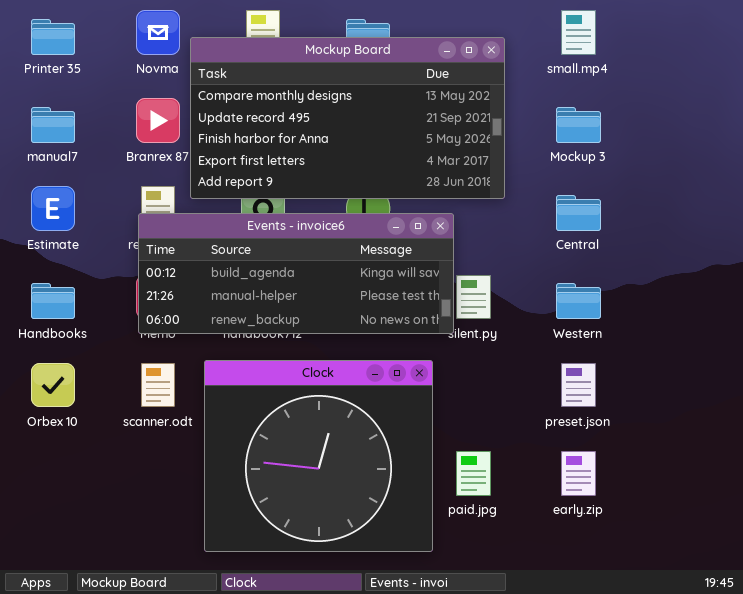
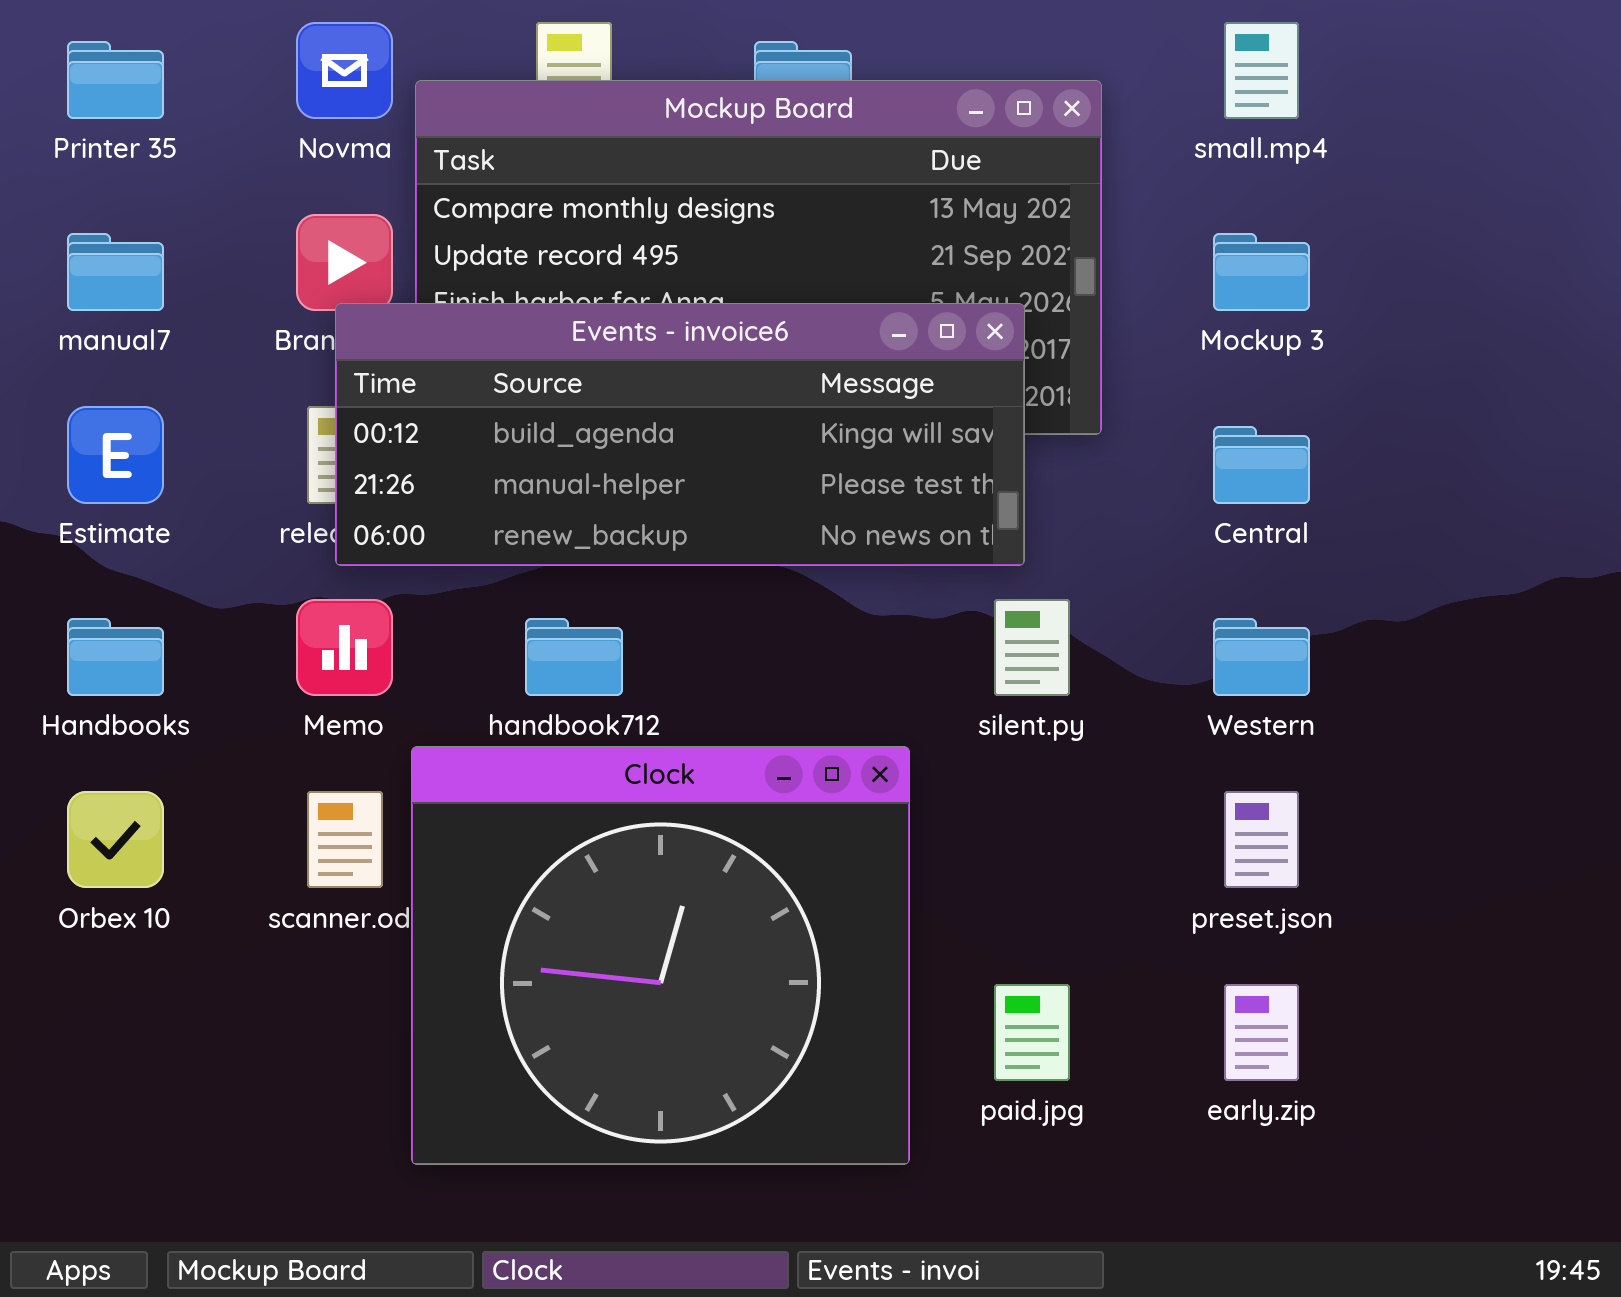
Events - invoice6: [138,213,454,334] -> [335,303,1025,566], moved
Clock: [204,360,433,552] -> [411,746,910,1165], moved

